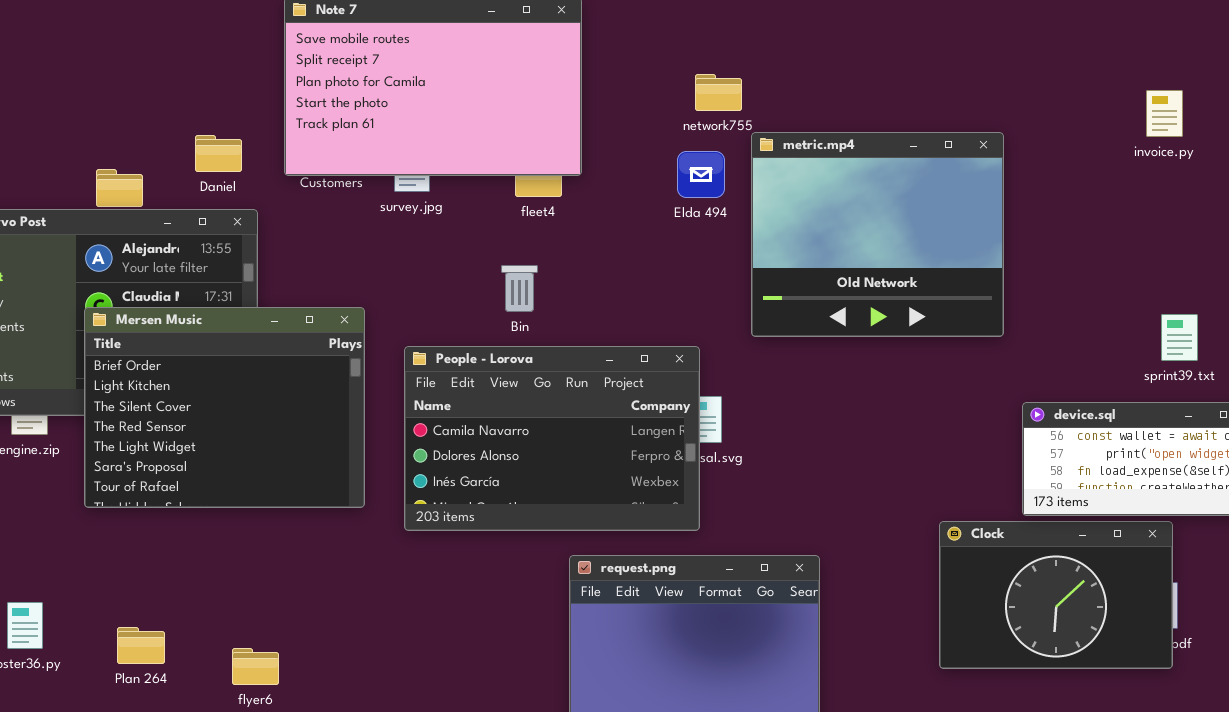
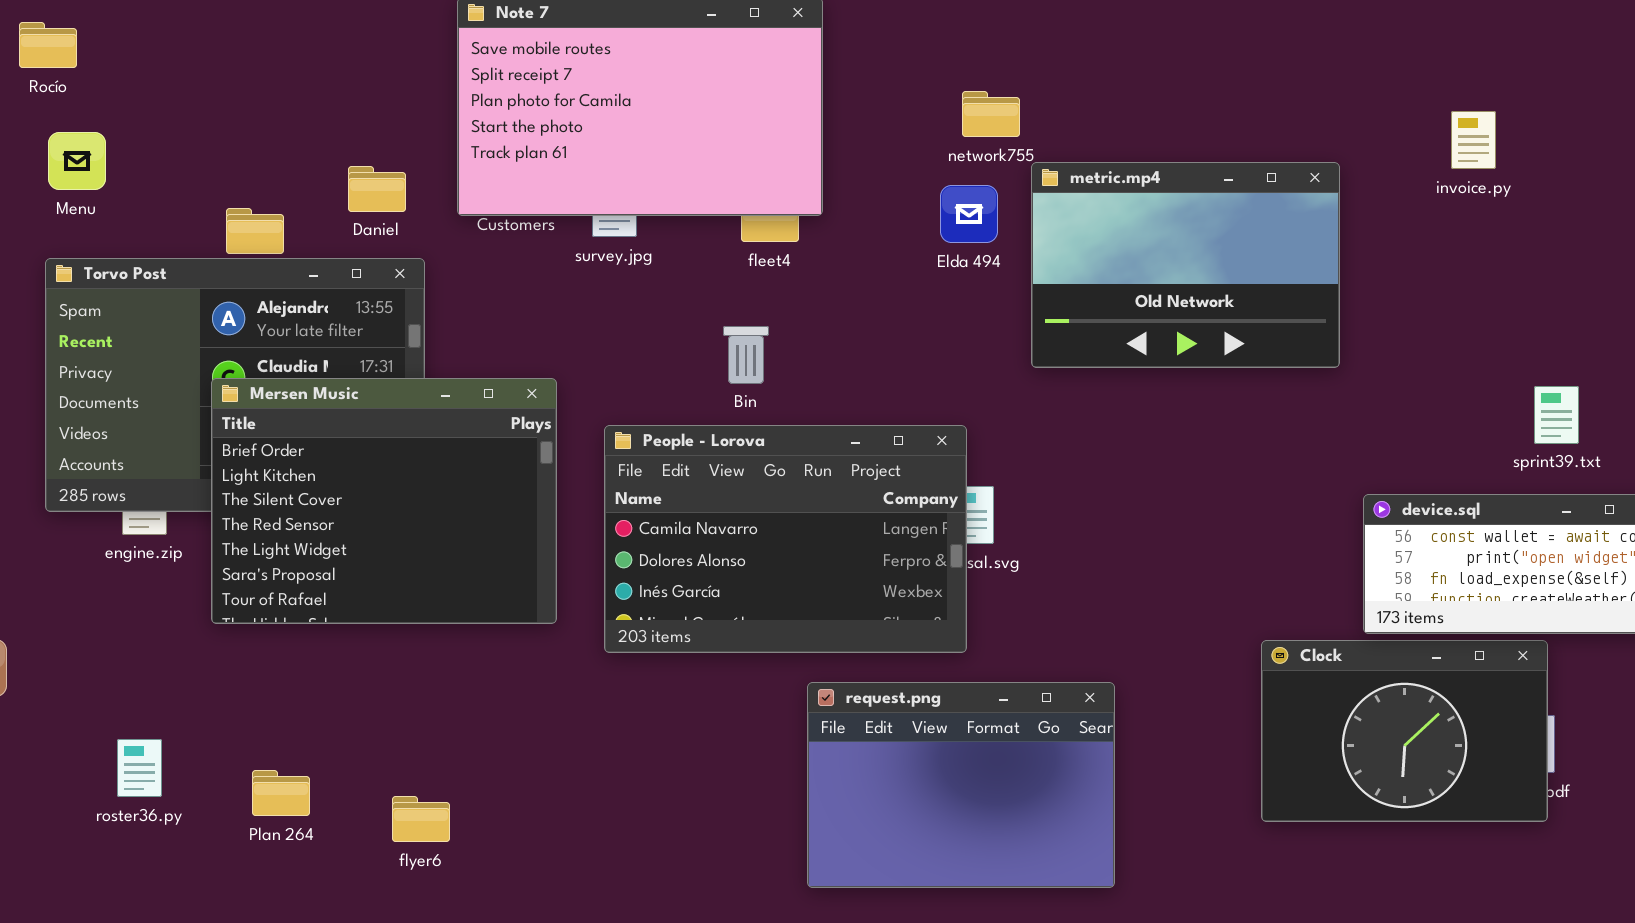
invoice.py: [1146,90,1183,137] -> [1451,111,1496,169], moved
metric.mp4: [751,132,1004,337] -> [1031,162,1340,368], resized

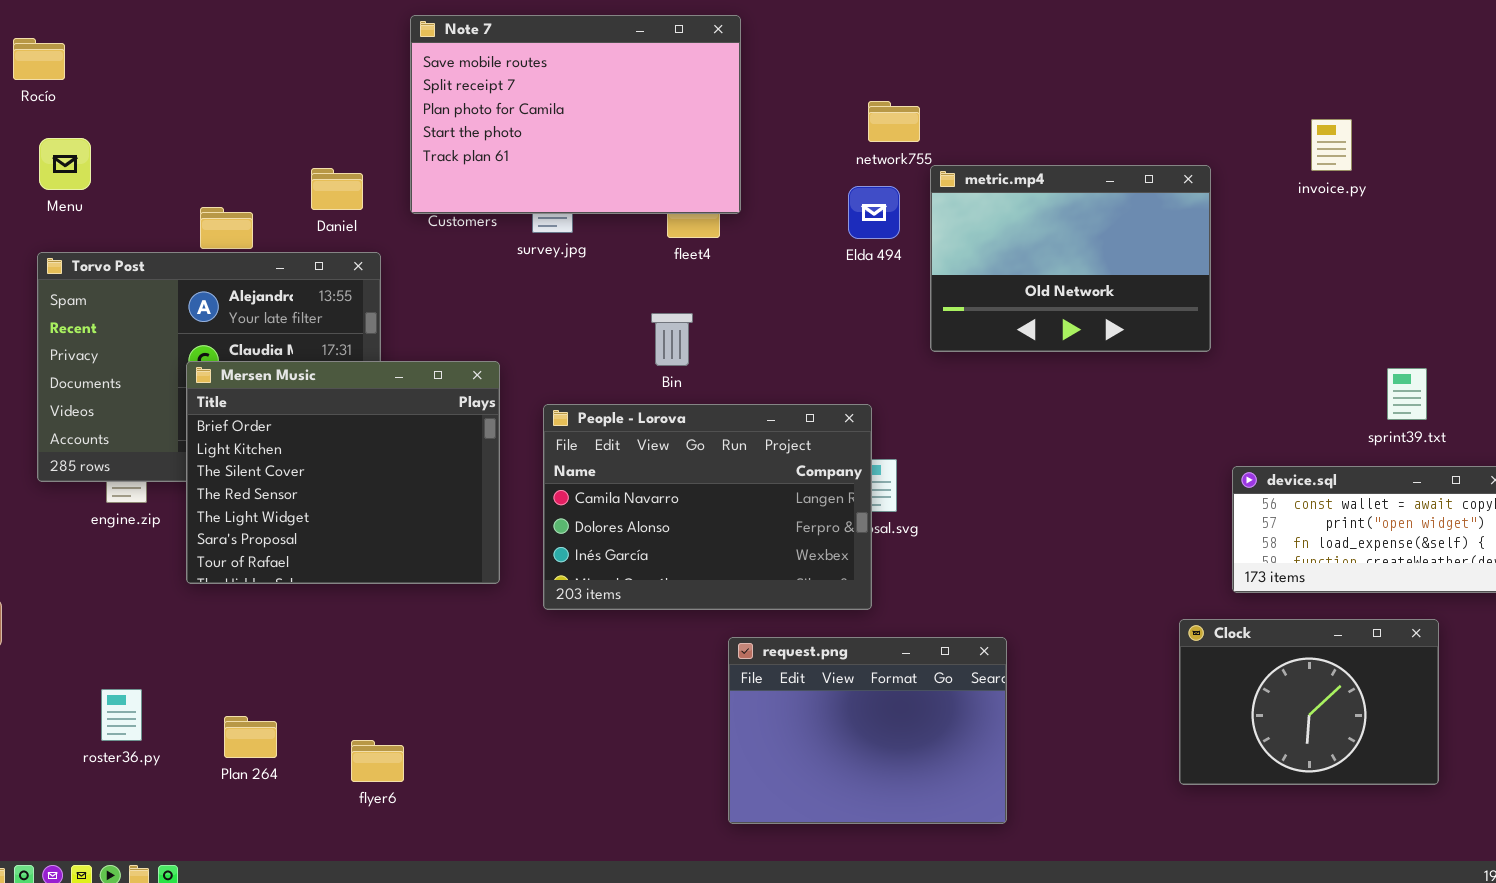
Clock: [1261,640,1548,822] -> [1179,619,1439,785], moved

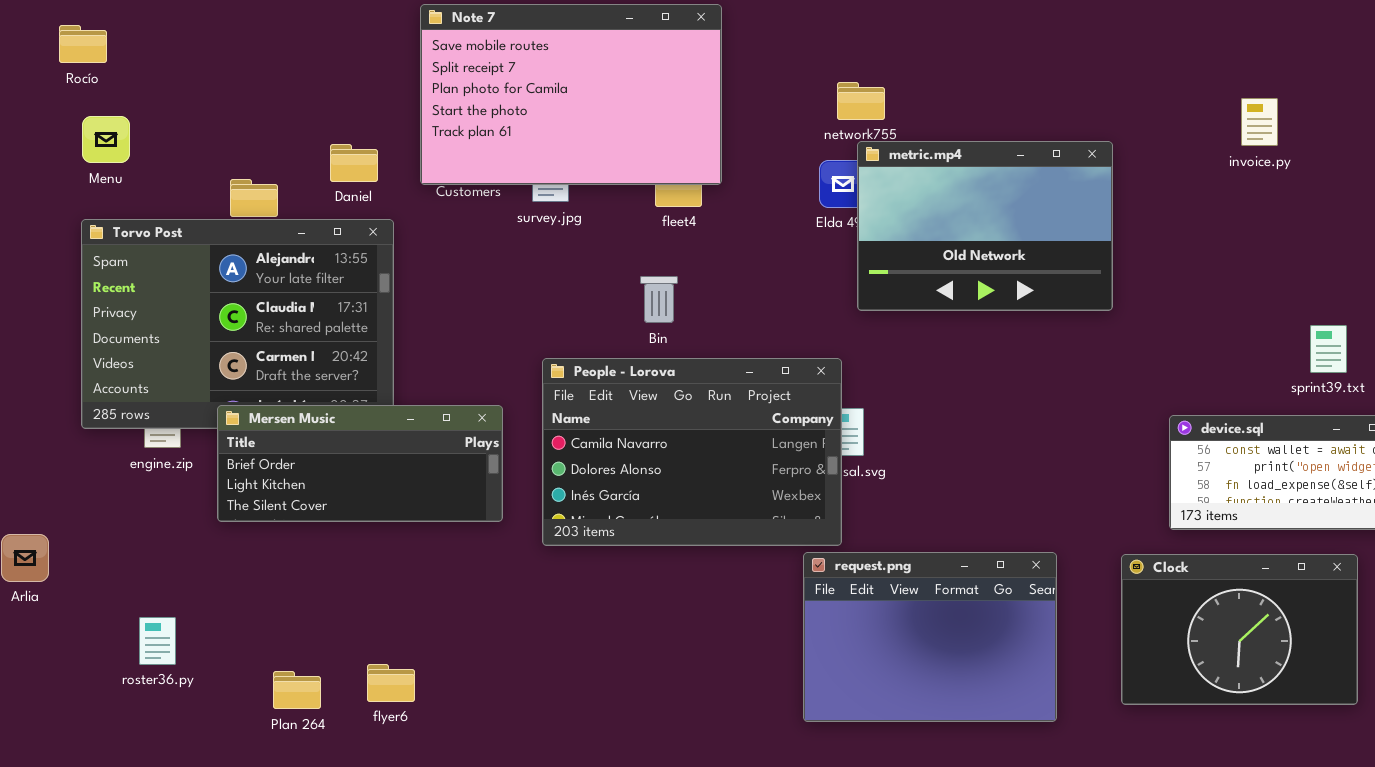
metric.mp4: [930,165,1211,352] -> [857,141,1113,311], moved
Mersen Music: [186,361,500,584] -> [217,405,503,522], resized
request.png: [728,637,1007,824] -> [803,552,1057,722], moved
Plan 264: [224,716,277,758] -> [273,671,321,709], moved

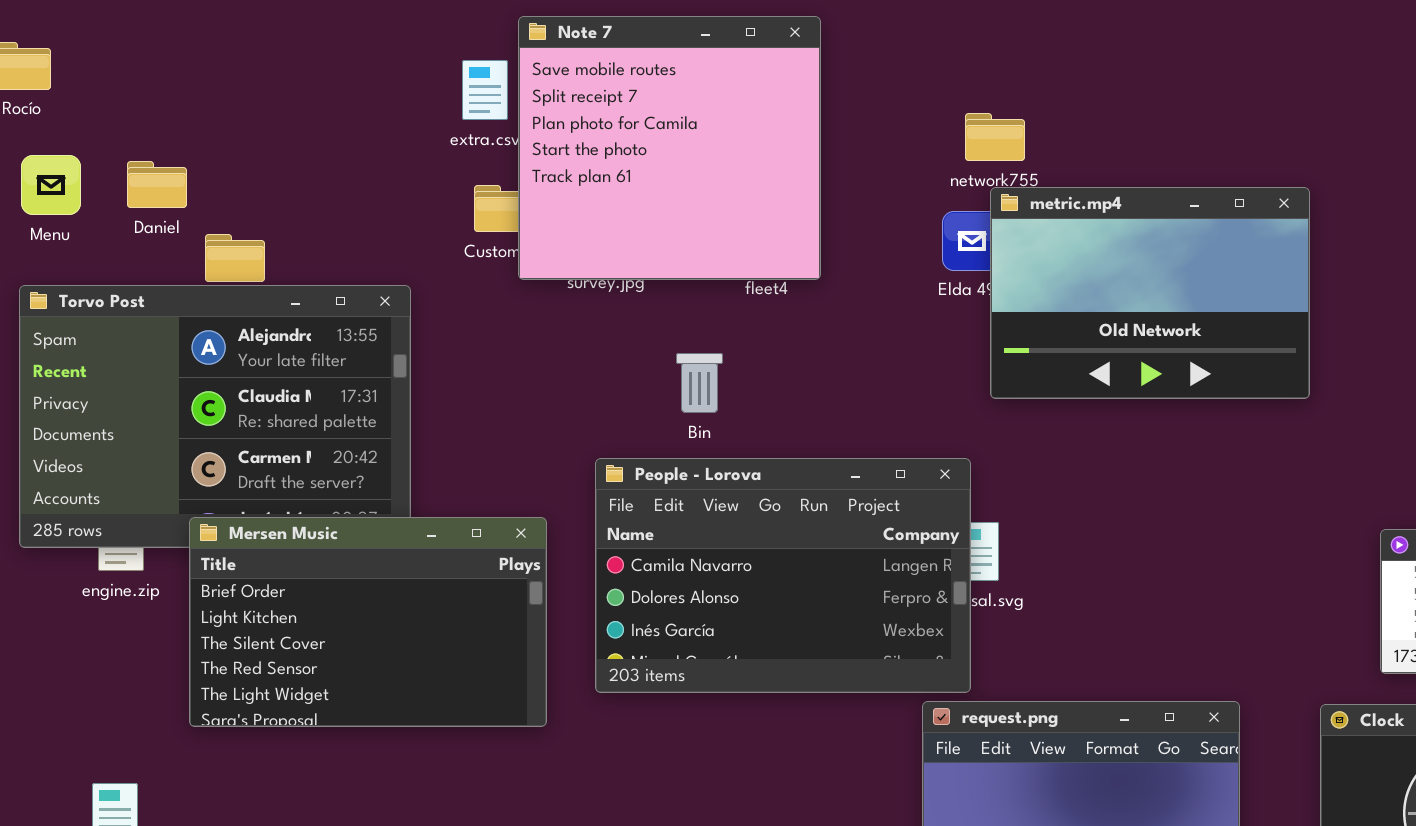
Note 7: [420,4,722,185] -> [518,16,821,280], resized
Daniel: [330,144,378,182] -> [127,161,187,208], moved
Bin: [640,276,678,323] -> [676,353,723,413], moved
Mersen Music: [217,405,503,522] -> [189,517,547,727], resized

